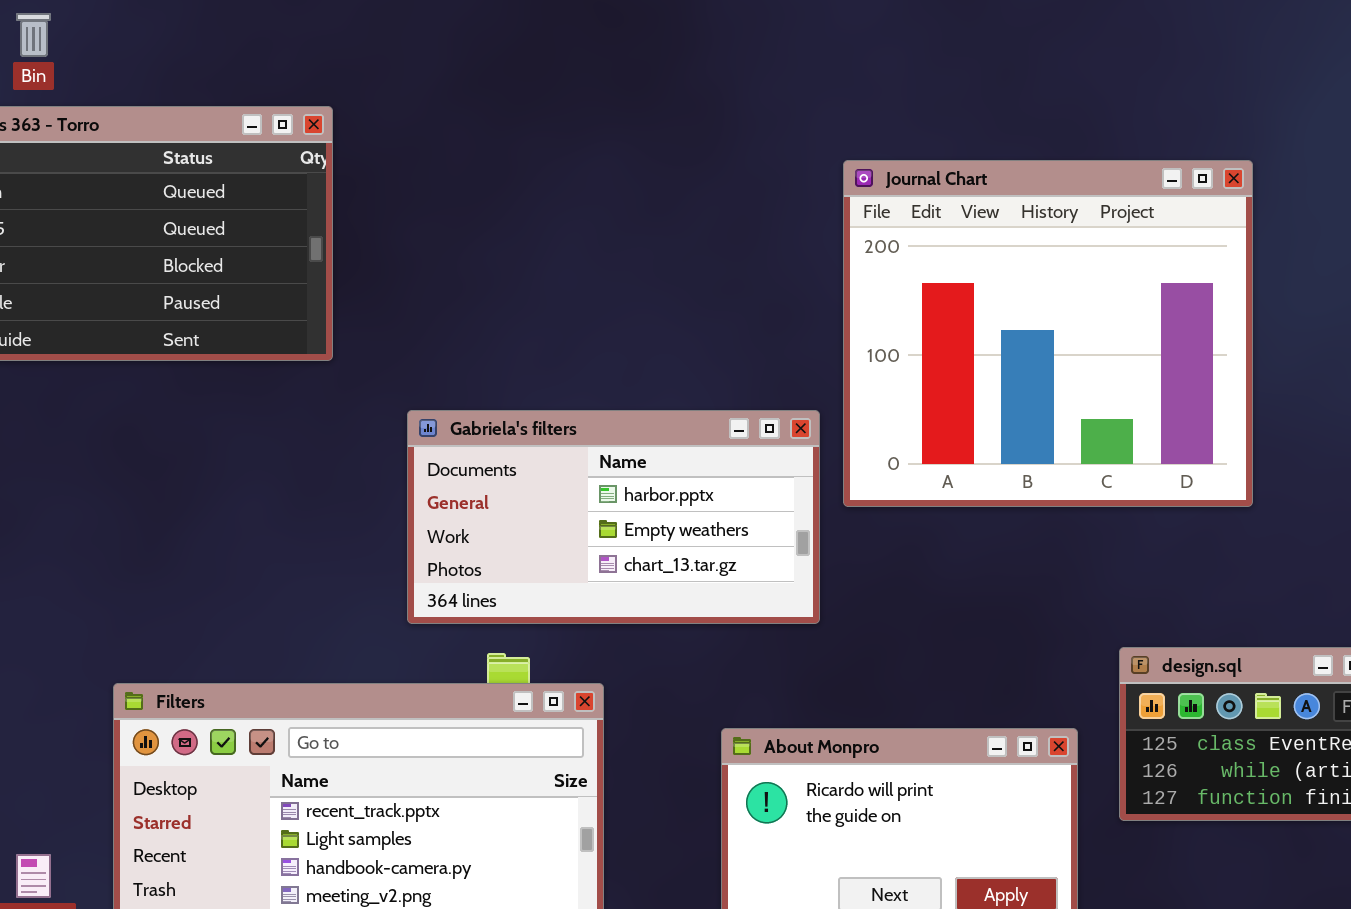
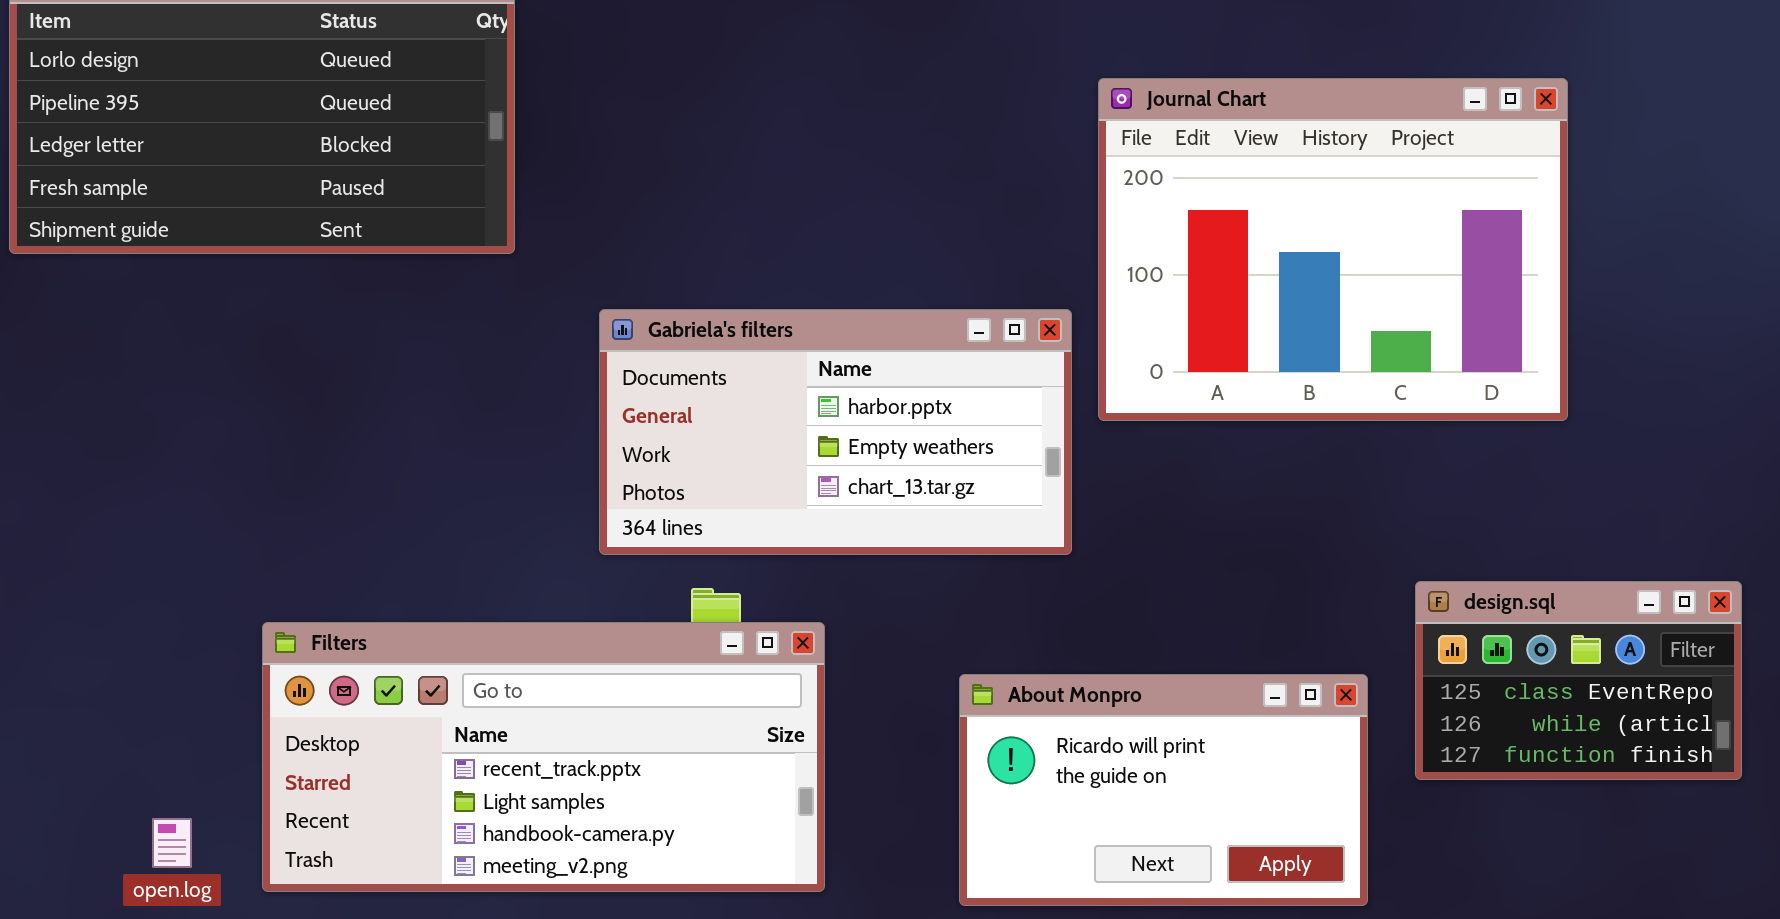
Journal Chart: [843,160,1253,507] -> [1098,78,1568,421], resized

